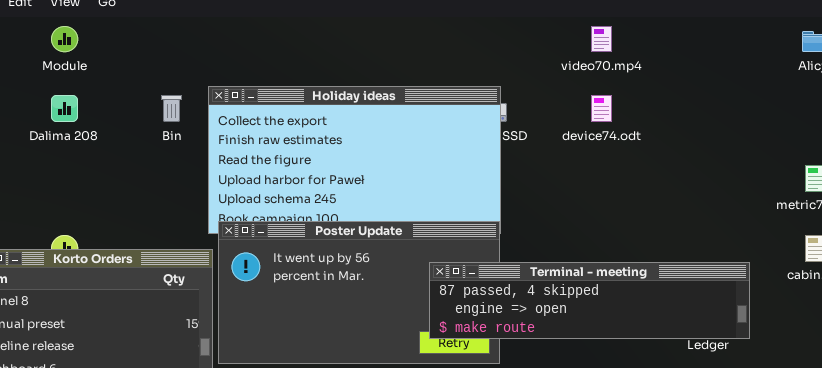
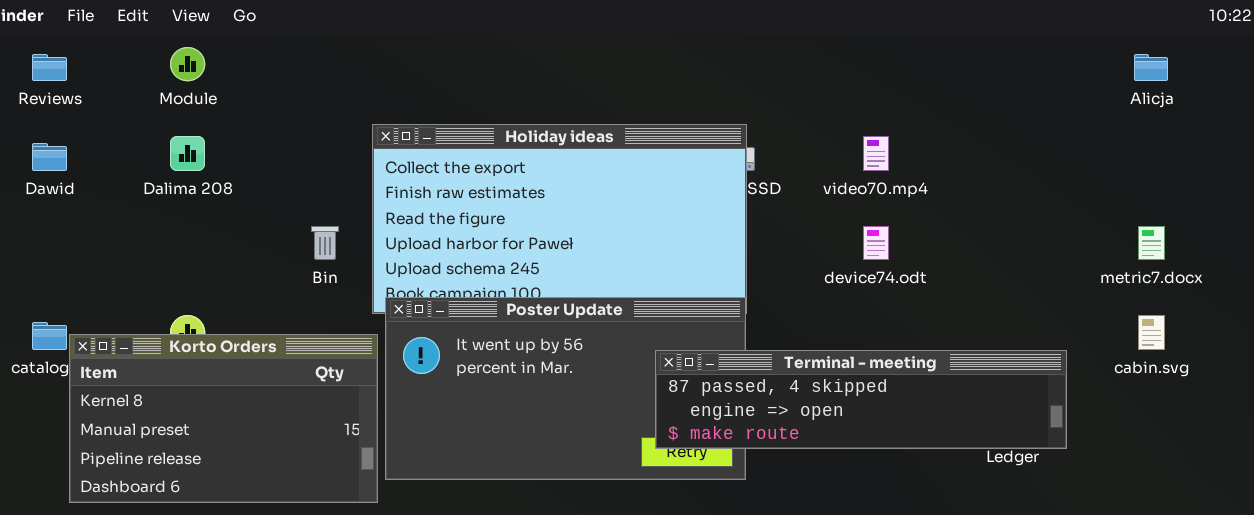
video70.mp4: [591,26,612,52] -> [863,136,889,171], moved
Bin: [161,95,182,122] -> [311,226,339,260], moved
device74.odt: [591,95,612,122] -> [863,226,889,260], moved

